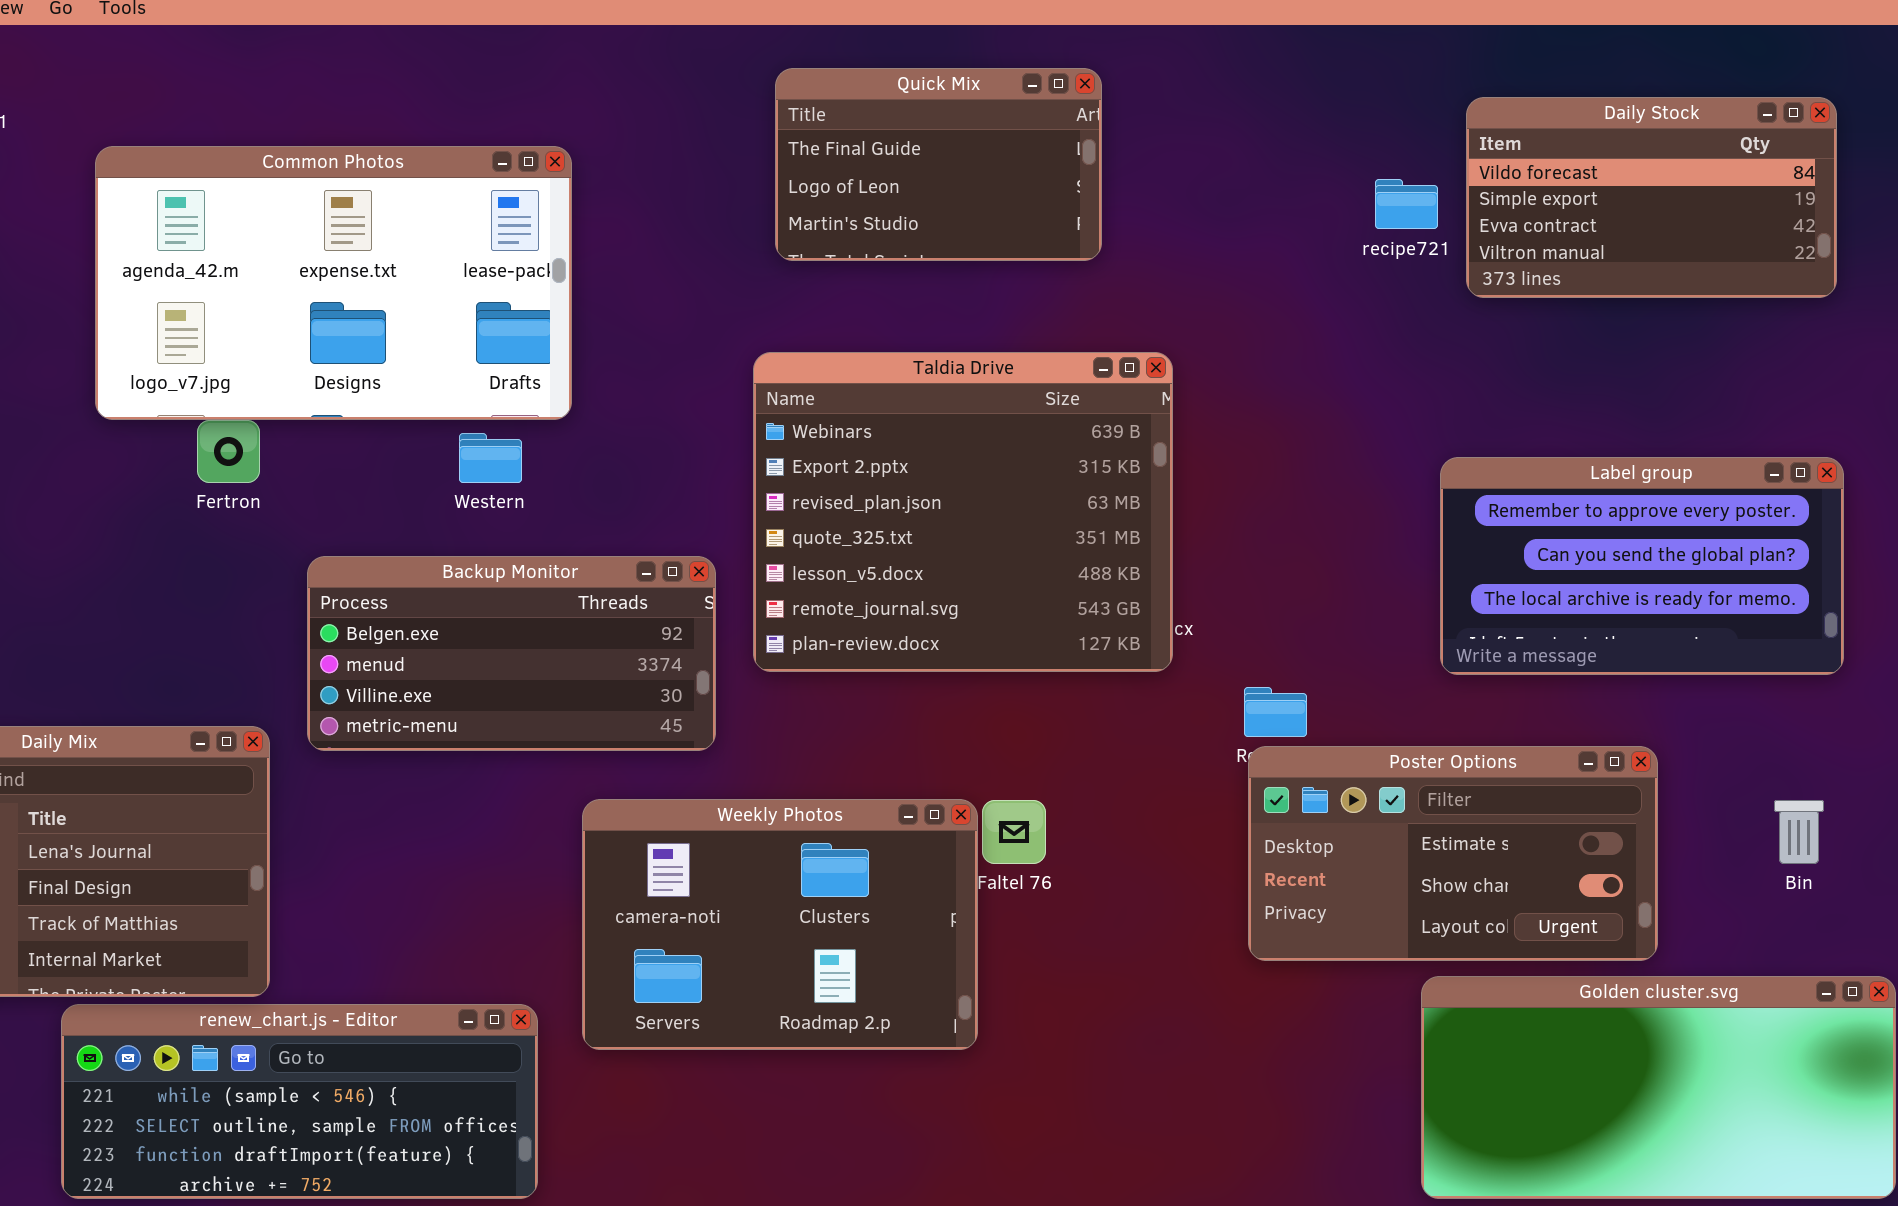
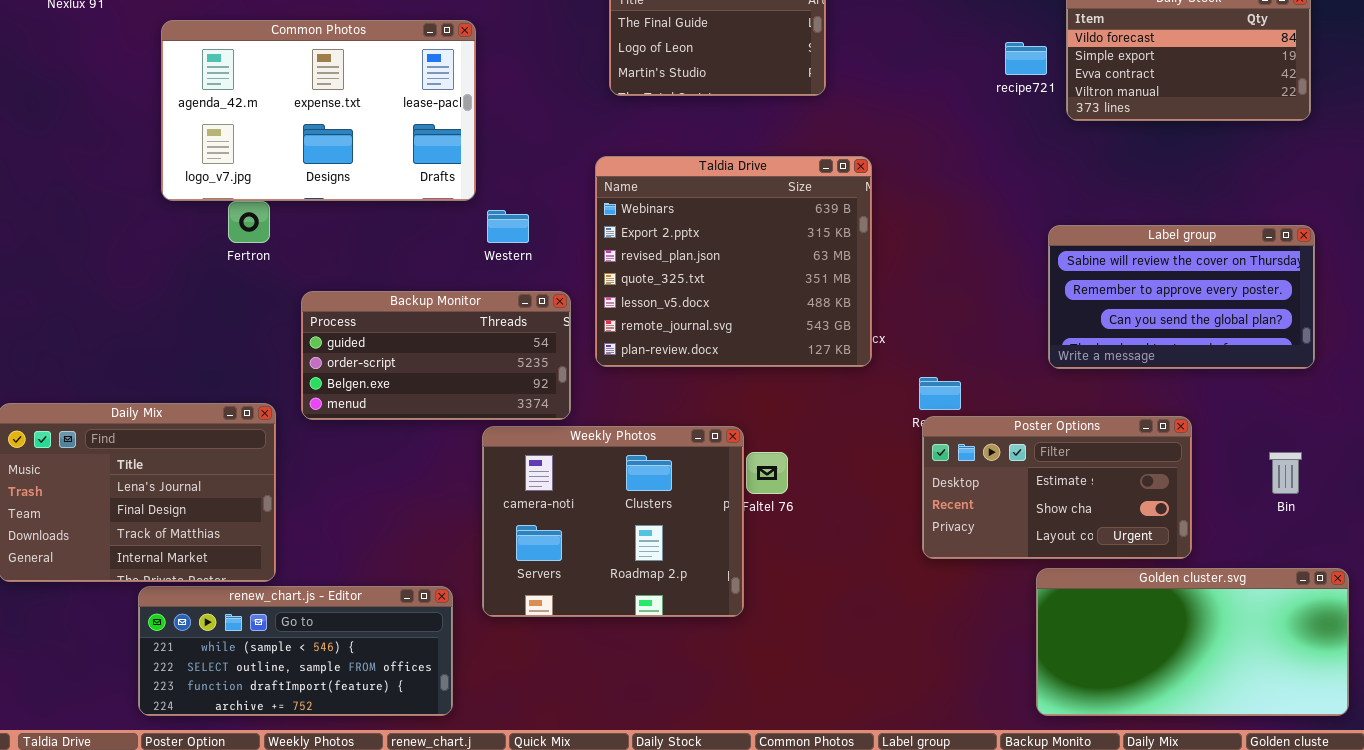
Western: [459,433,522,483] -> [487,210,529,243], moved
Label group: [1440,457,1844,675] -> [1048,225,1315,369], scrolled up 1 row
Backup Monitor: [307,556,716,751] -> [301,291,571,420], scrolled up 2 rows
Weekly Photos: [582,799,978,1050] -> [482,426,744,617], resized

